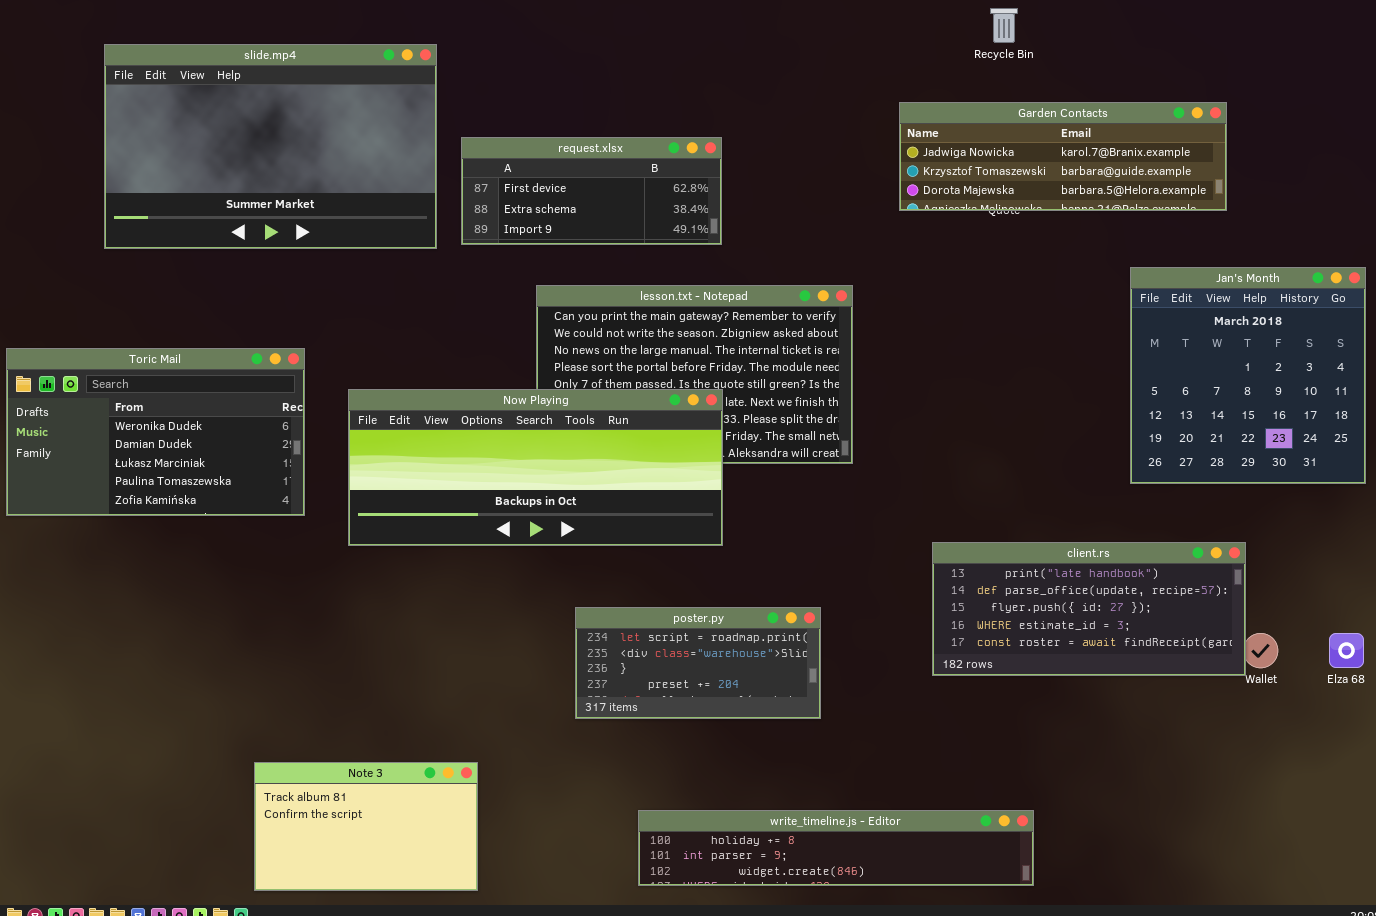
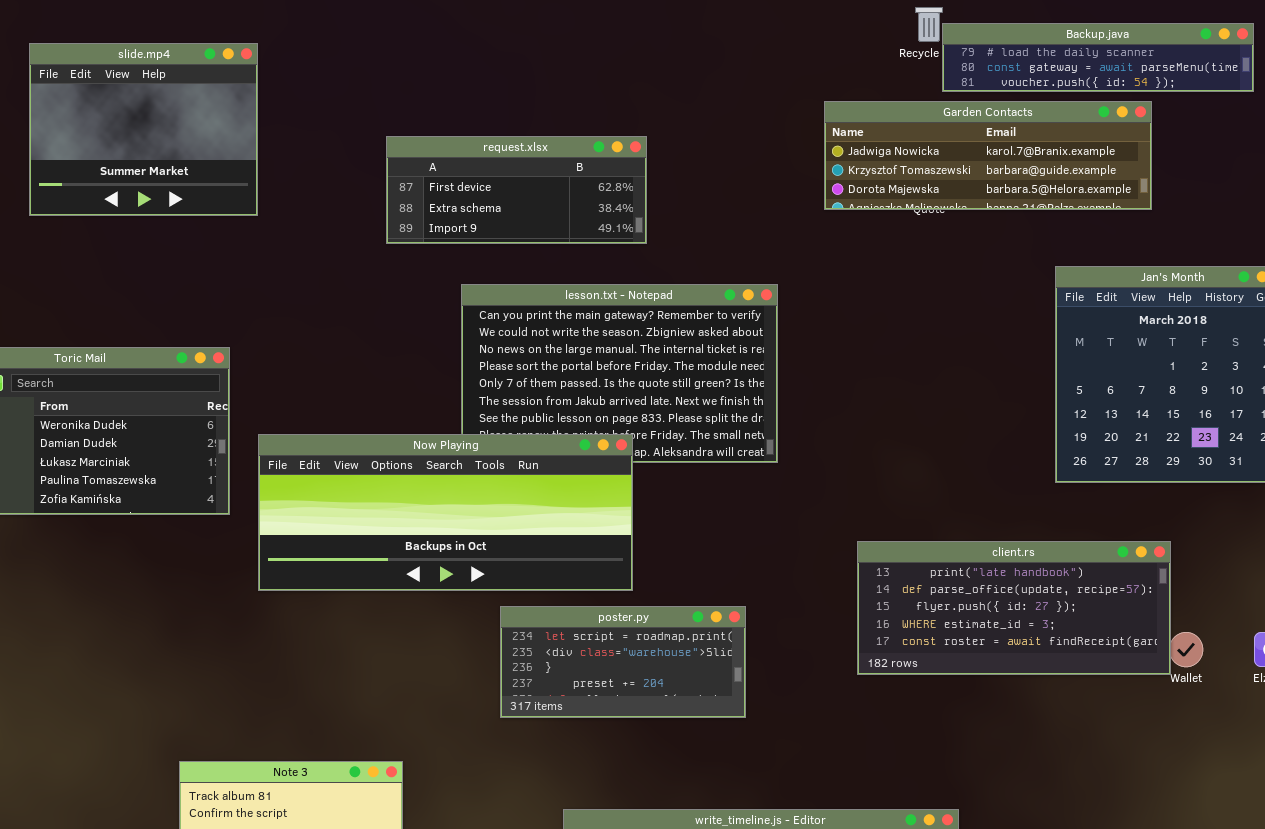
Backup.java: none -> [942,23,1254,92], opened
slide.mp4: [104,44,437,249] -> [29,43,258,216], resized
Now Playing: [348,389,723,546] -> [258,434,633,591], moved

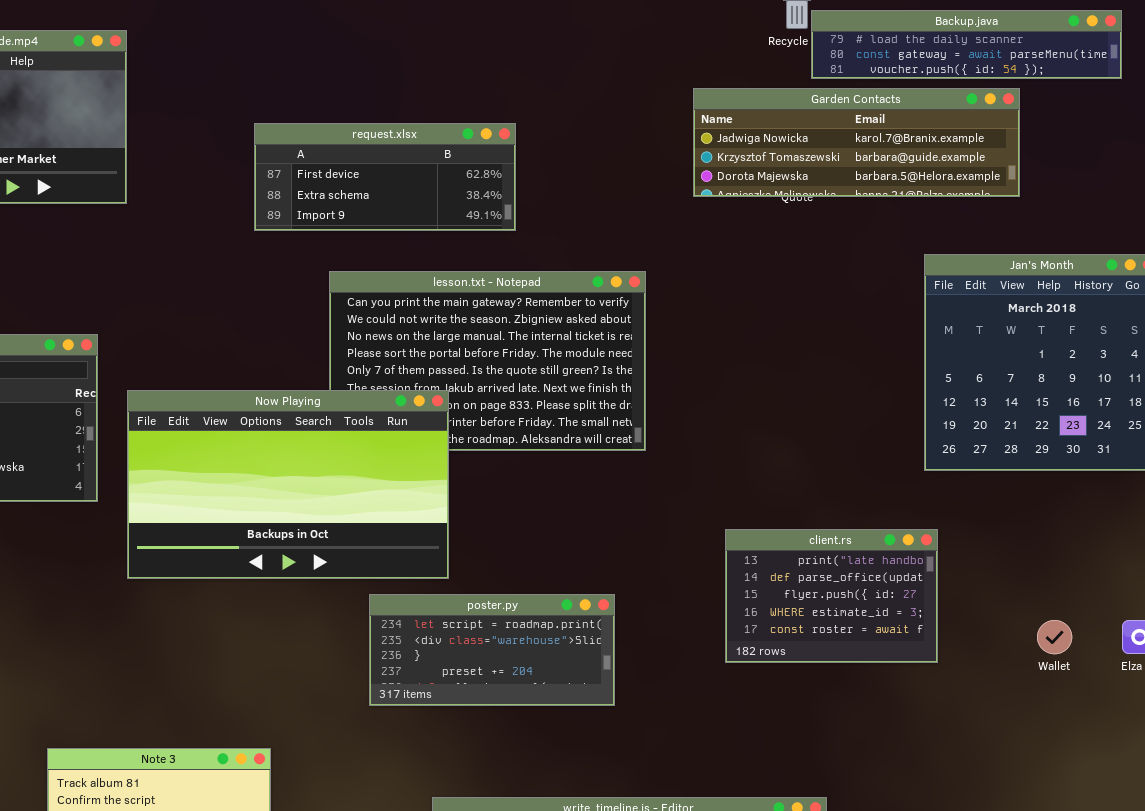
Now Playing: [258,434,633,591] -> [127,390,449,579], resized
client.rs: [857,541,1171,675] -> [725,529,938,663], resized

